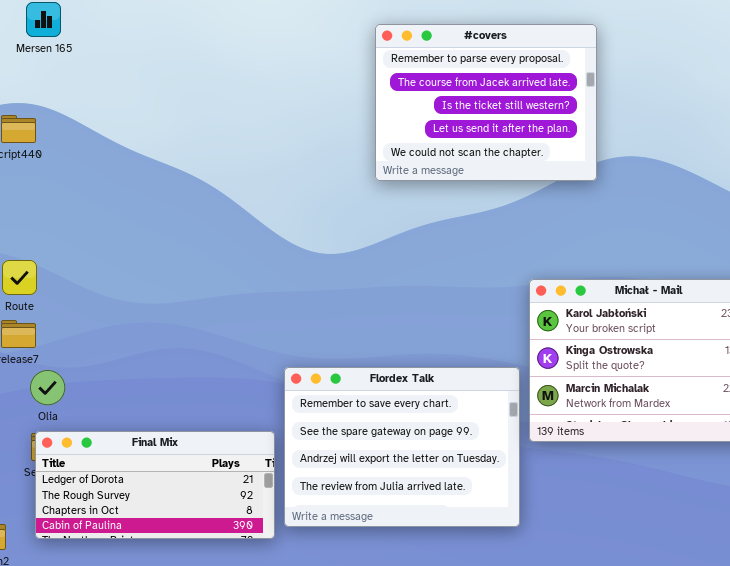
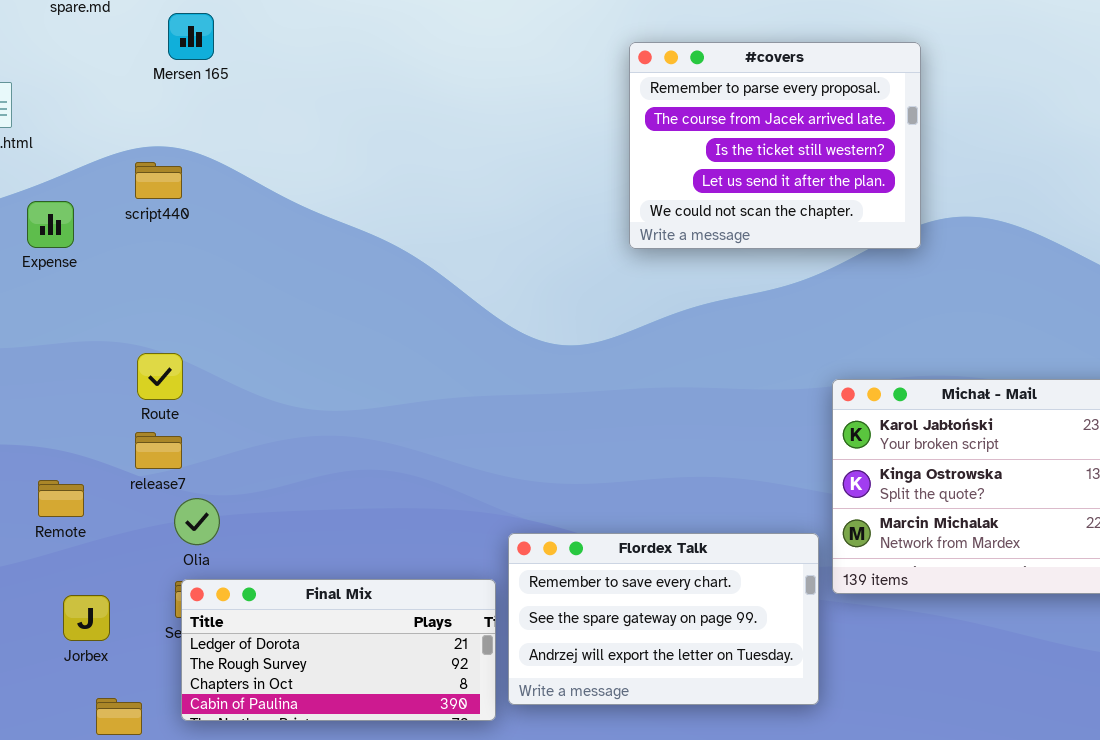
Flordex Talk: [284,367,520,527] -> [508,533,819,705], resized

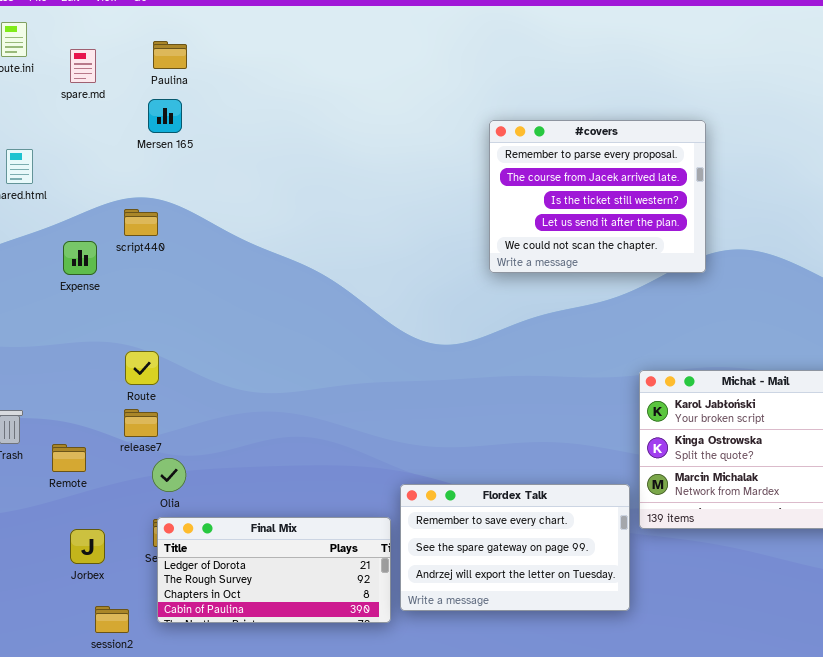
Expense: [27,201,74,248] -> [63,241,97,275], moved

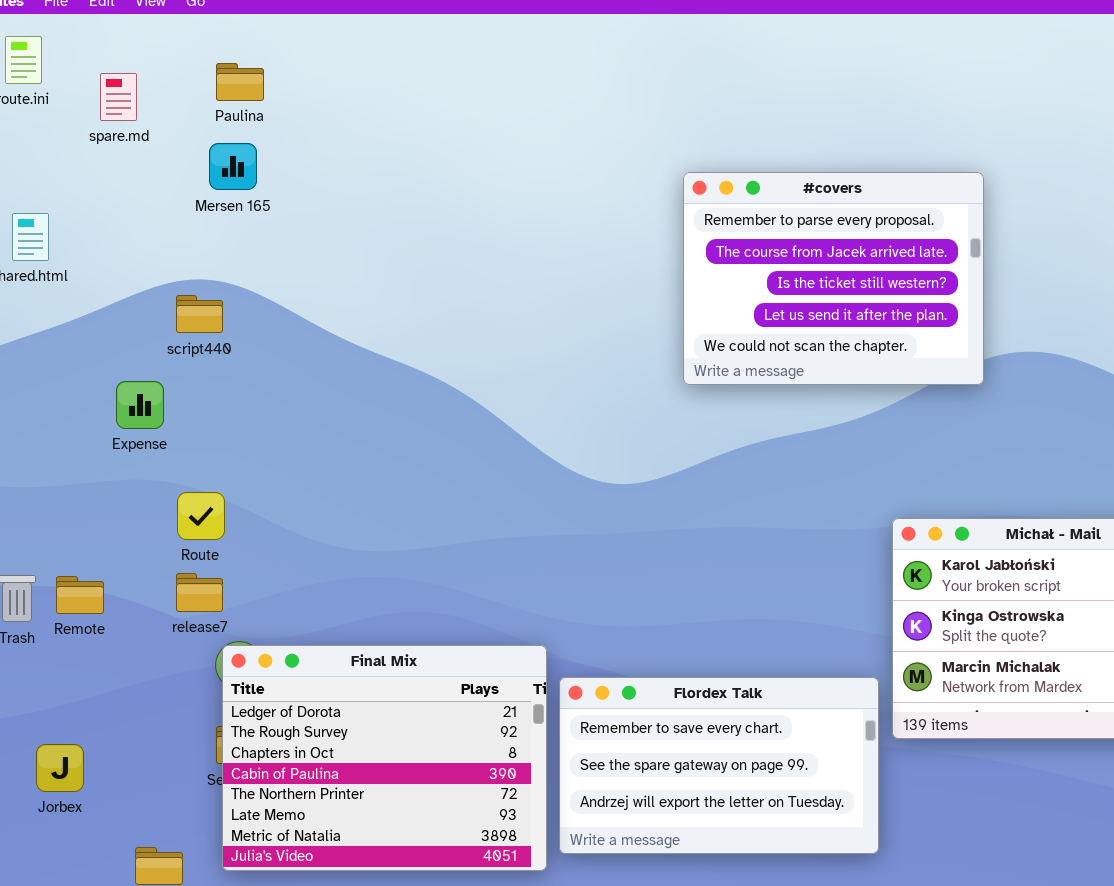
Expense: [63,241,97,275] -> [116,381,164,429], moved
Remote: [52,444,86,472] -> [56,576,104,614], moved
Final Mix: [157,517,391,623] -> [222,645,547,871], resized
Jorbex: [70,529,105,564] -> [36,744,84,792], moved

